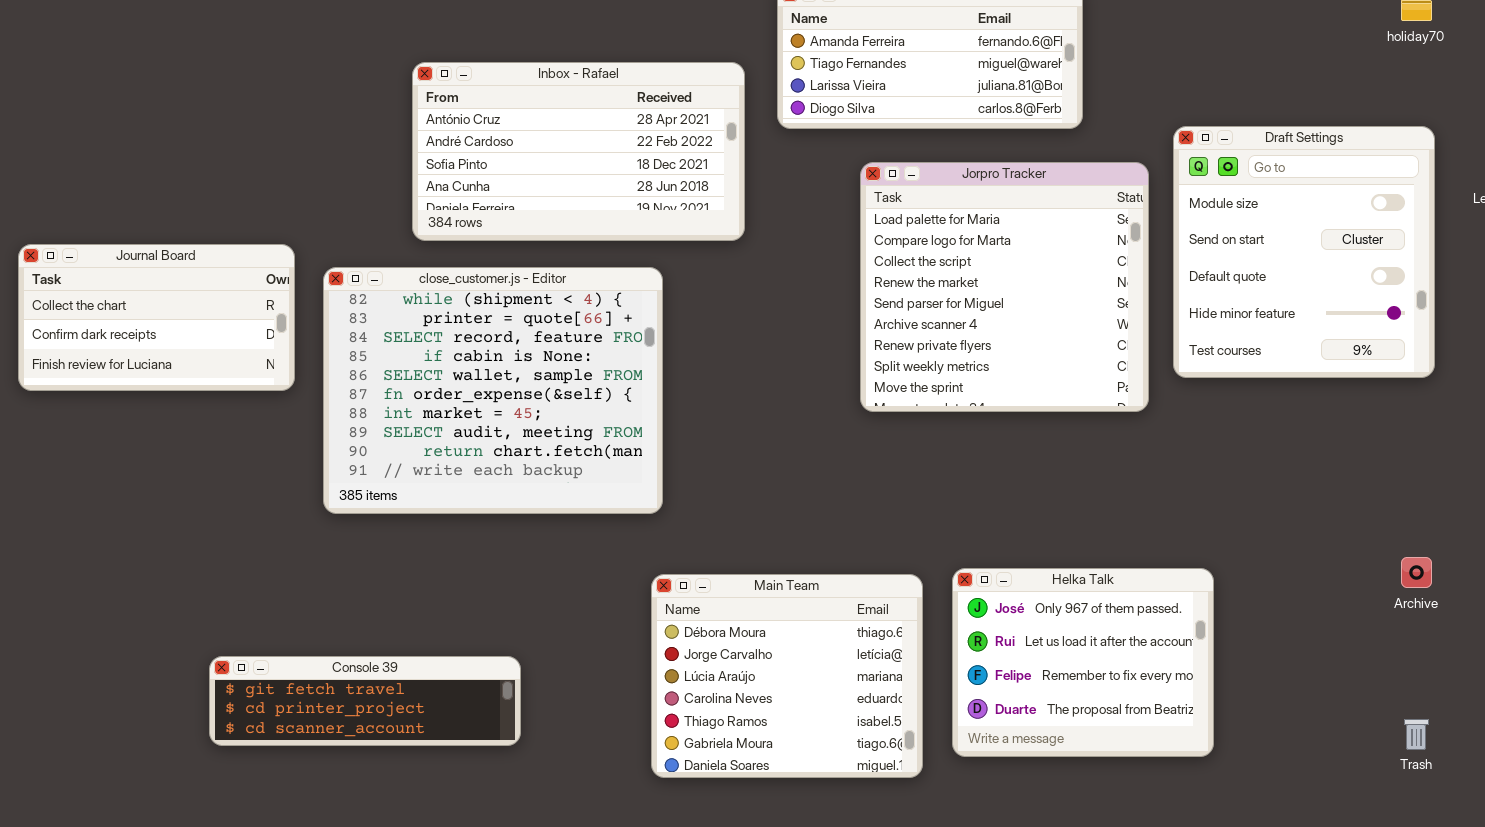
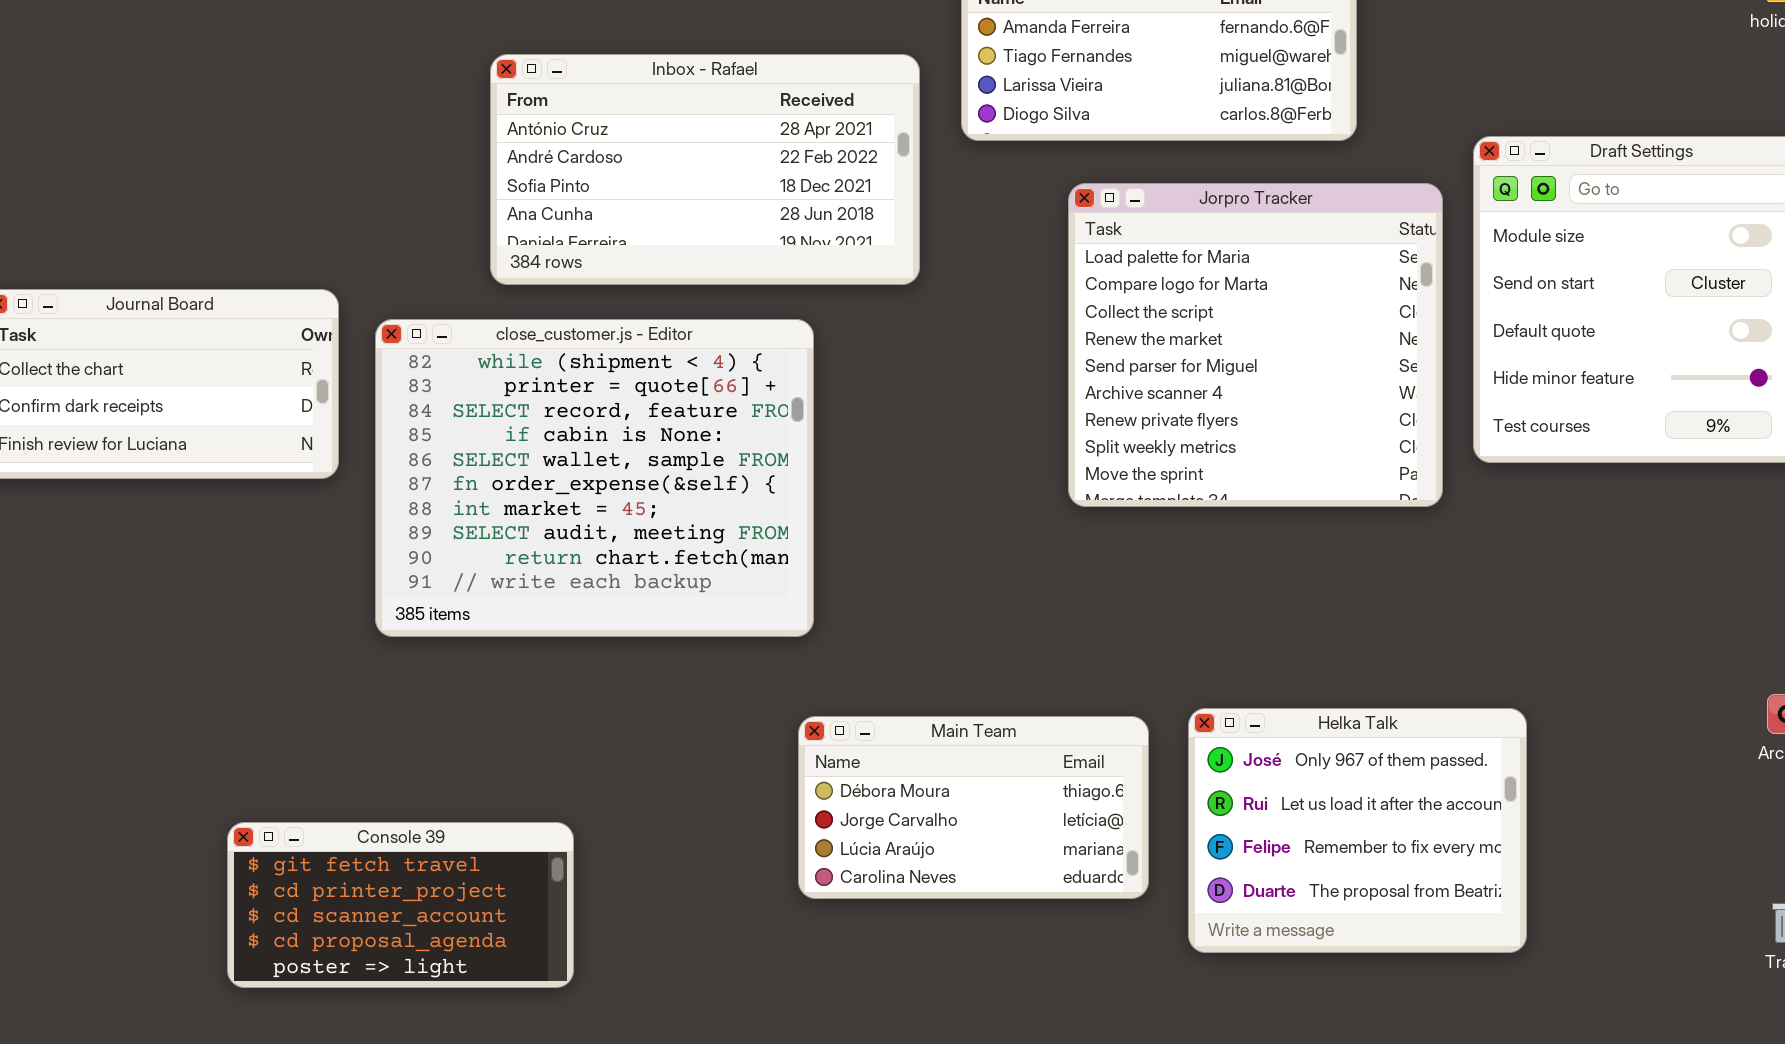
Main Team: [651,574,923,778] -> [798,716,1149,899], resized
Console 39: [209,656,521,746] -> [227,822,574,988], resized

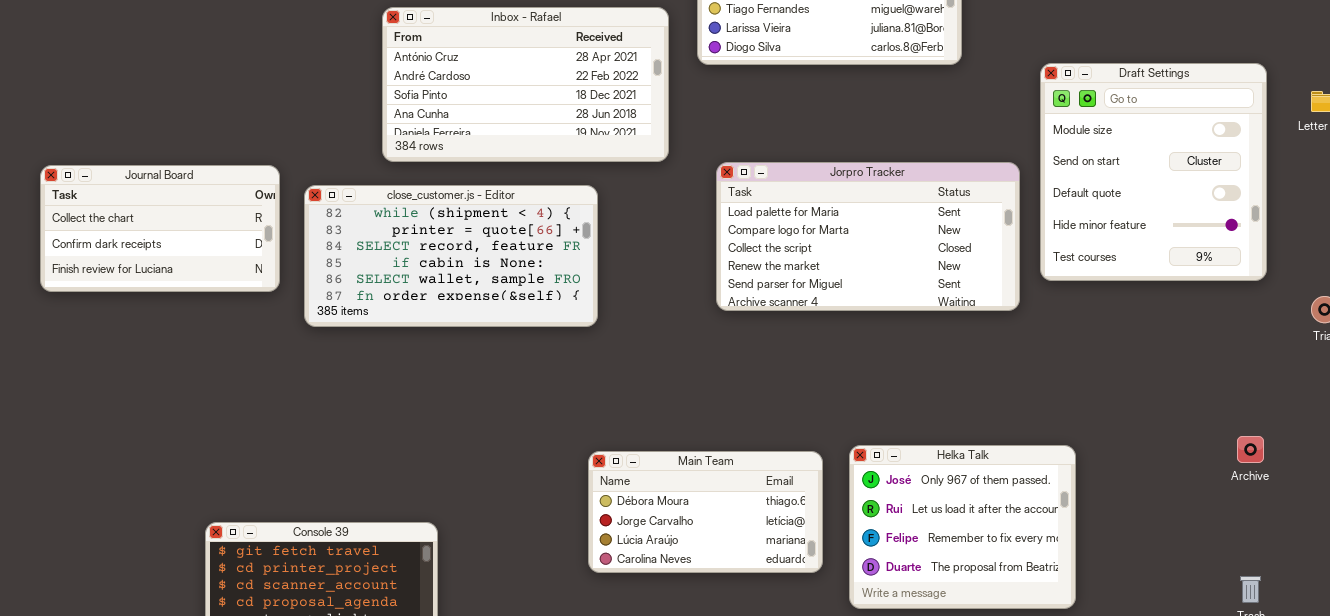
Jorpro Tracker: [1068,183,1443,507] -> [716,162,1020,311], resized
close_customer.js - Editor: [375,319,814,637] -> [304,185,598,327], resized

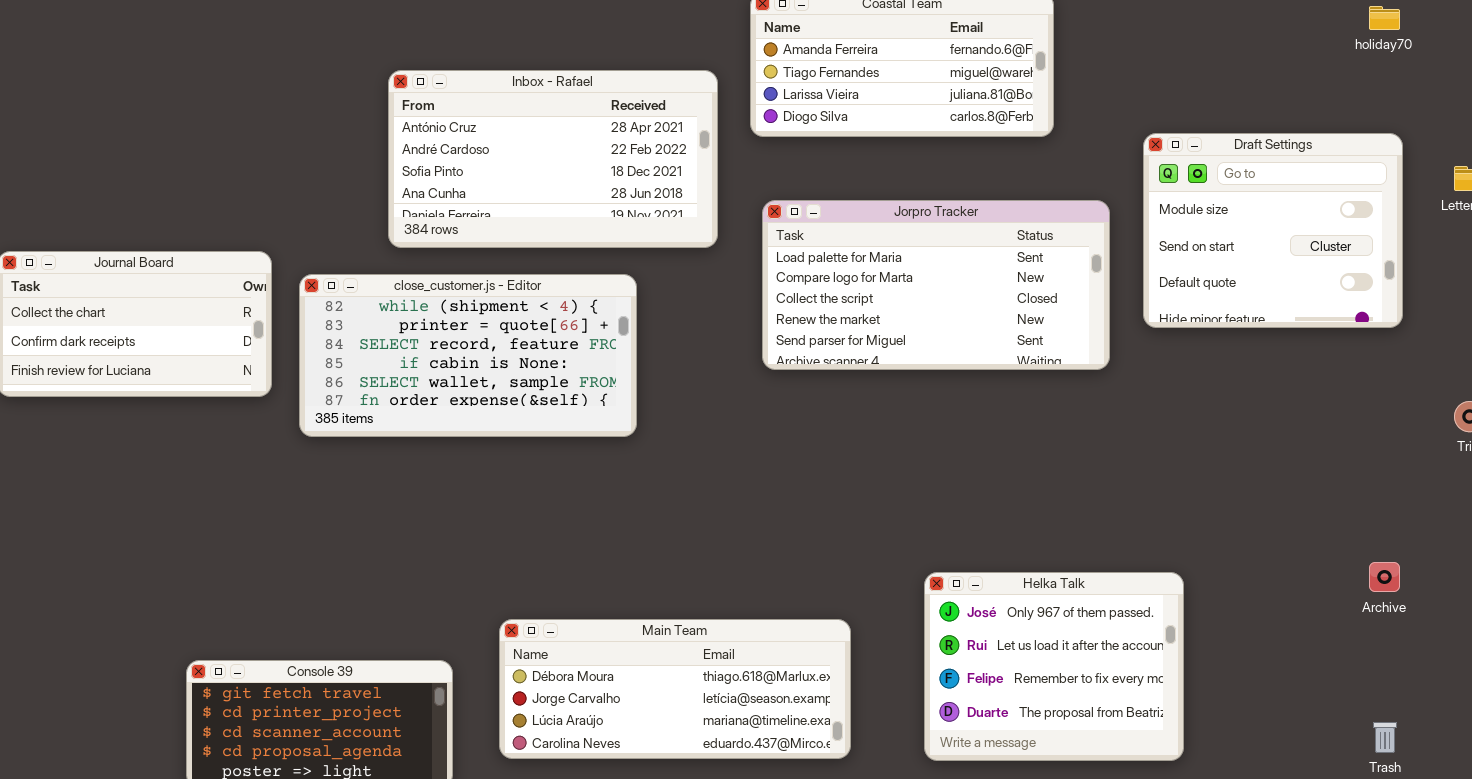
Draft Settings: [1040,63,1267,281] -> [1143,133,1403,328], resized
Jorpro Tracker: [716,162,1020,311] -> [762,200,1110,370], moved
Main Team: [588,451,823,573] -> [499,619,851,759], moved, resized

